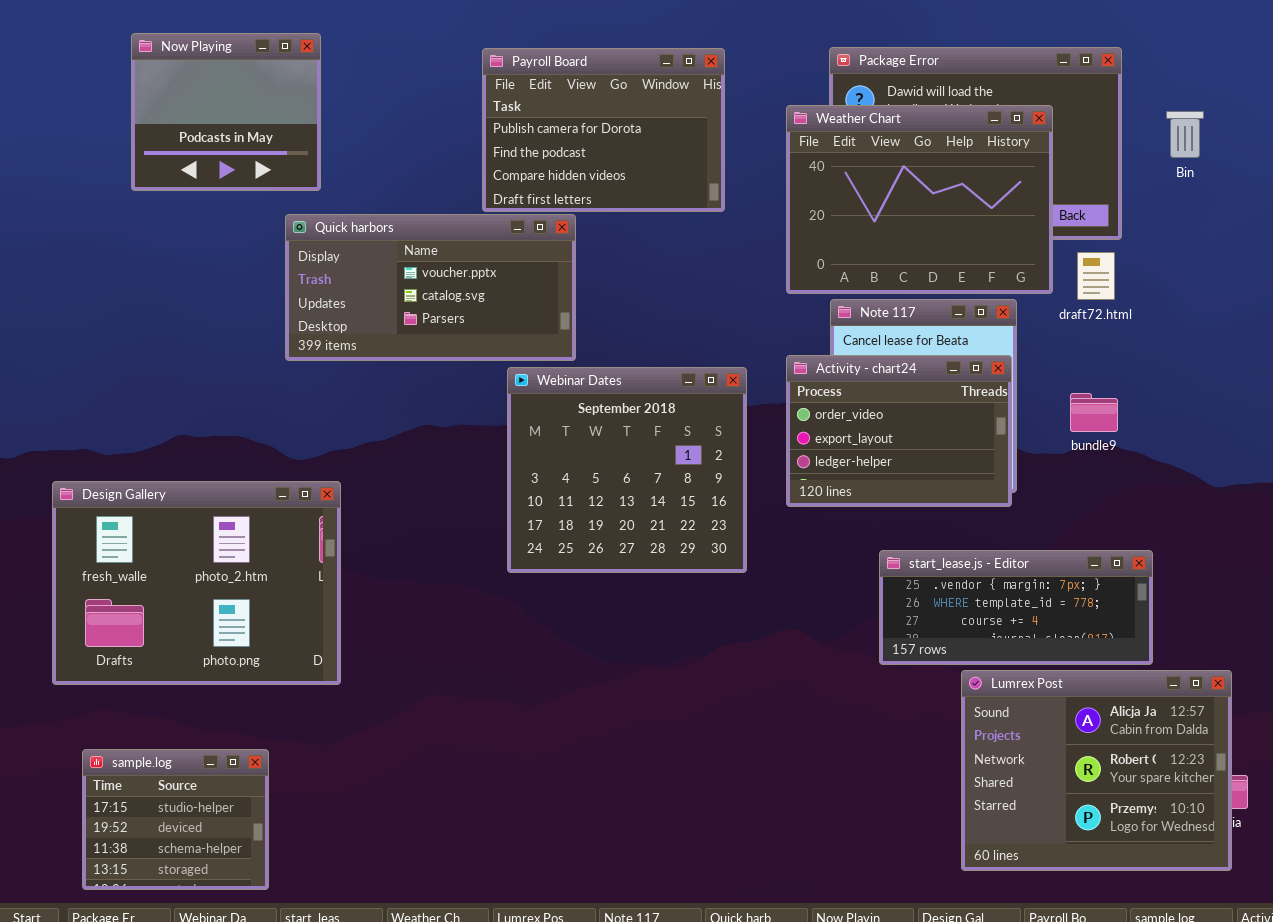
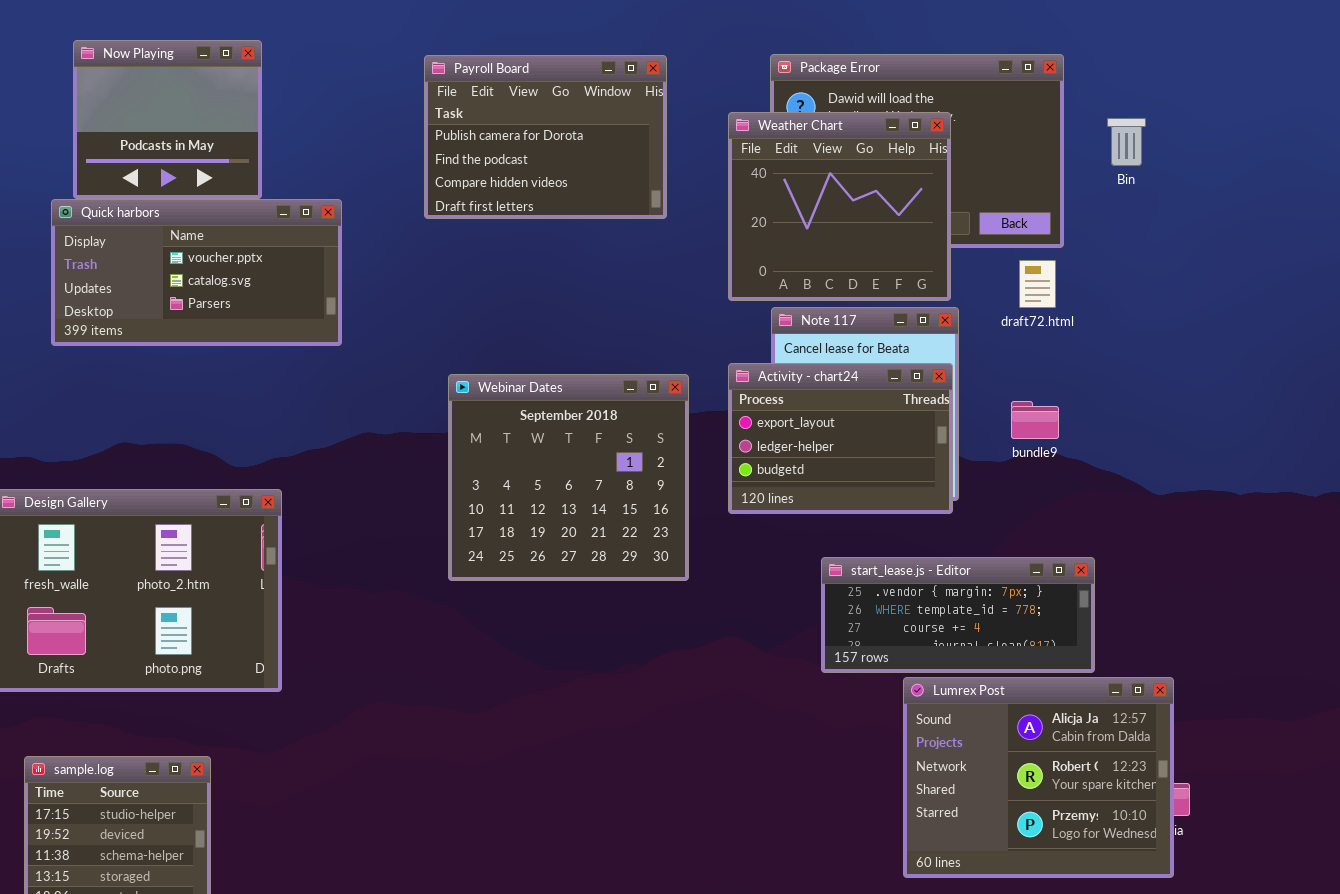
Weather Chart: [786,105,1053,294] -> [728,112,951,301], resized
Quick harbors: [285,214,576,361] -> [51,199,342,346], moved
Activity - chart24: [786,355,1012,507] -> [728,363,953,514], scrolled down 1 row

